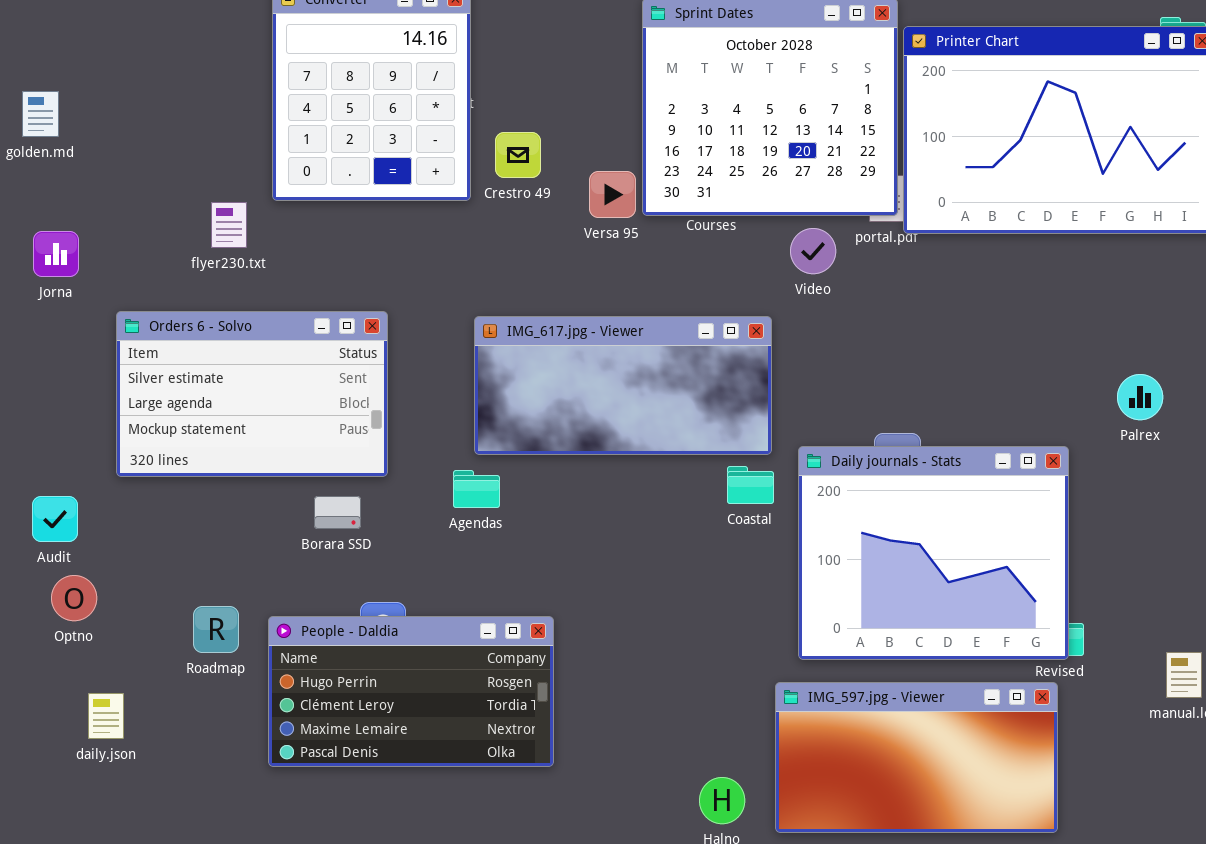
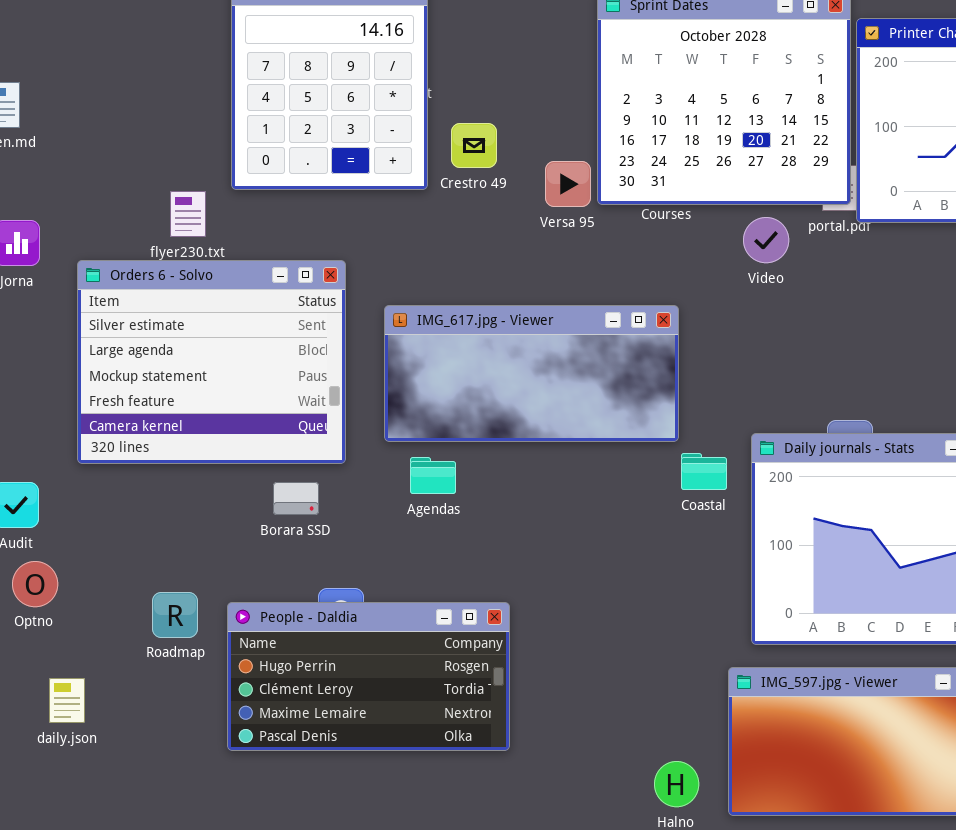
Orders 6 - Solvo: [116,311,388,477] -> [77,260,346,464], resized
IMG_617.jpg - Viewer: [474,316,772,455] -> [384,305,679,442], moved

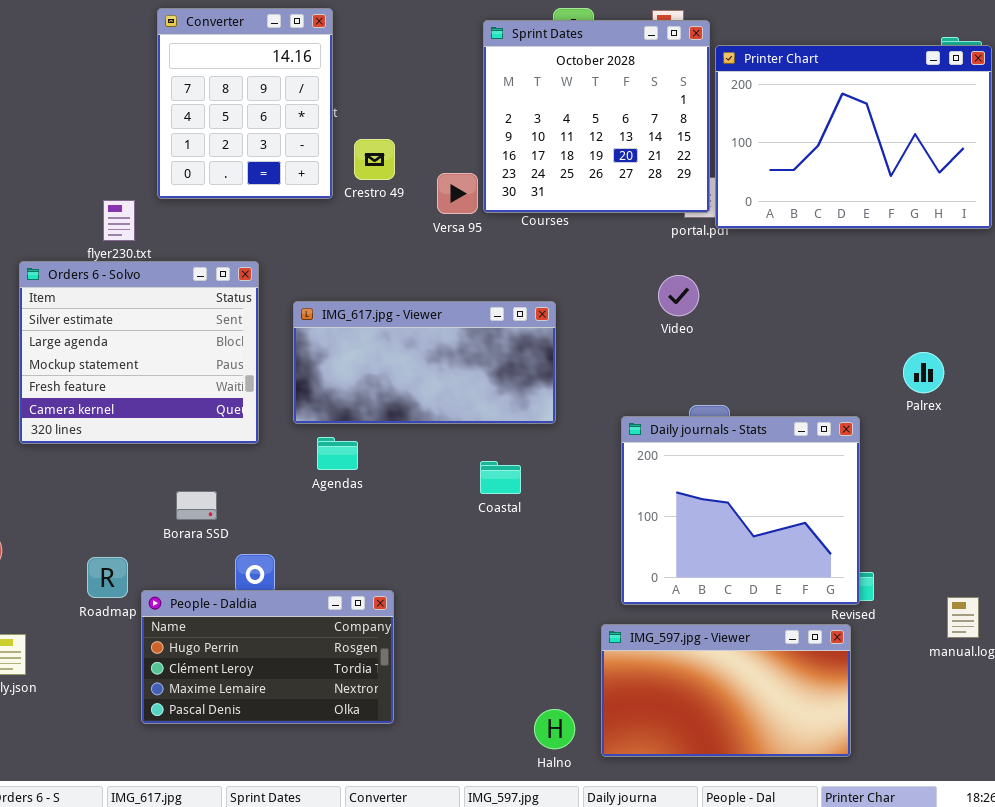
Video: [743,217,789,263] -> [658,275,699,316], moved
Coastal: [681,453,727,490] -> [480,461,521,494], moved
Borara SSD: [273,482,319,515] -> [176,491,217,520], moved
People - Daldia: [227,602,510,751] -> [141,590,394,724], moved

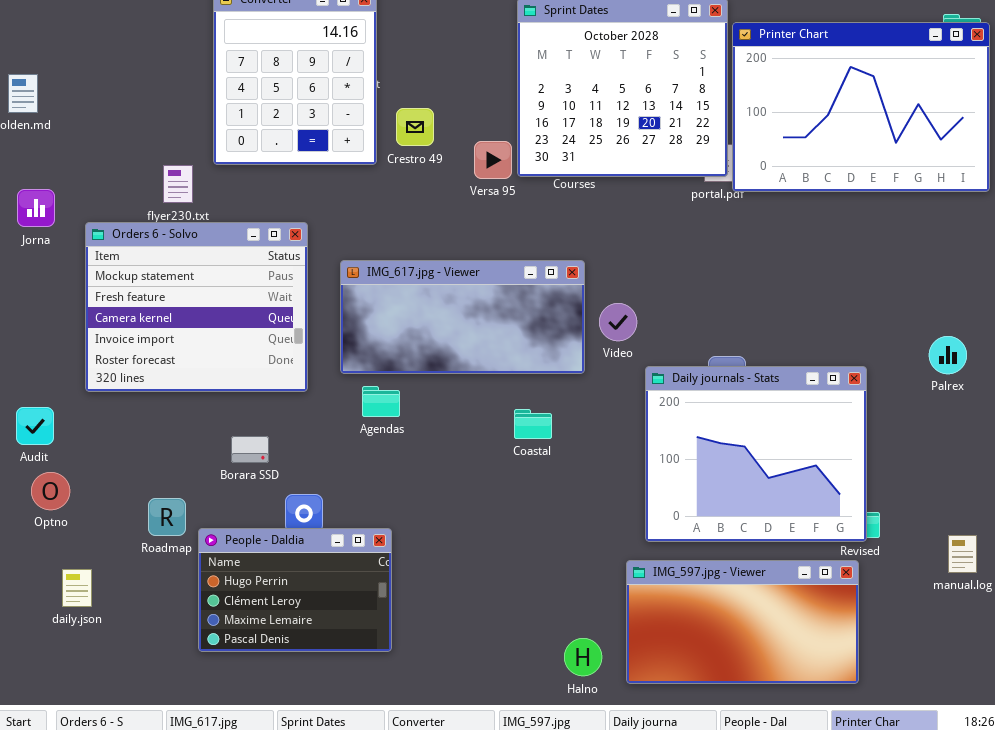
Orders 6 - Solvo: [19,261,259,444] -> [85,222,308,392], scrolled down 2 rows
Video: [658,275,699,316] -> [599,303,637,341], moved
Palrex: [903,352,944,393] -> [929,336,967,374], moved
People - Daldia: [141,590,394,724] -> [198,528,392,652], resized

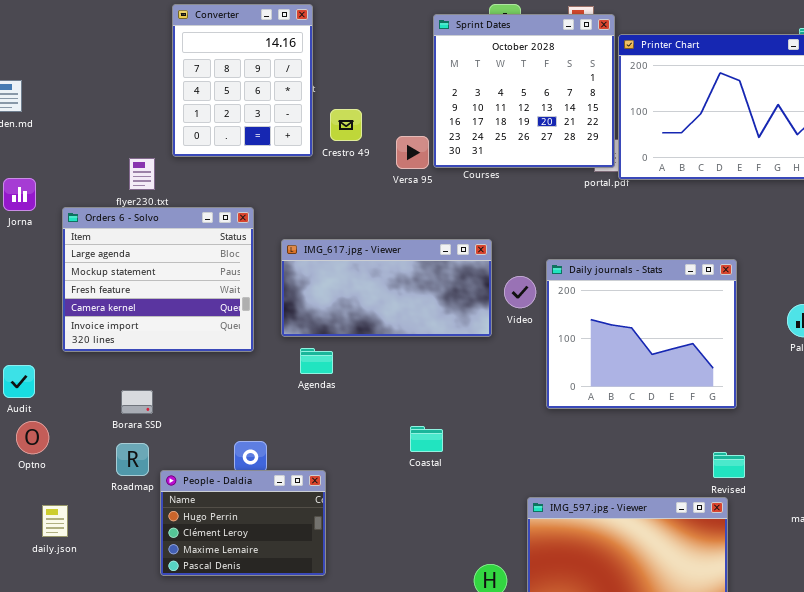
Orders 6 - Solvo: [85,222,308,392] -> [62,207,254,352], scrolled up 1 row
Daily journals - Stats: [645,366,867,542] -> [546,259,737,409], moved
Coastal: [514,409,552,439] -> [410,426,443,452], moved
Borara SSD: [231,436,269,463] -> [121,390,153,414], moved

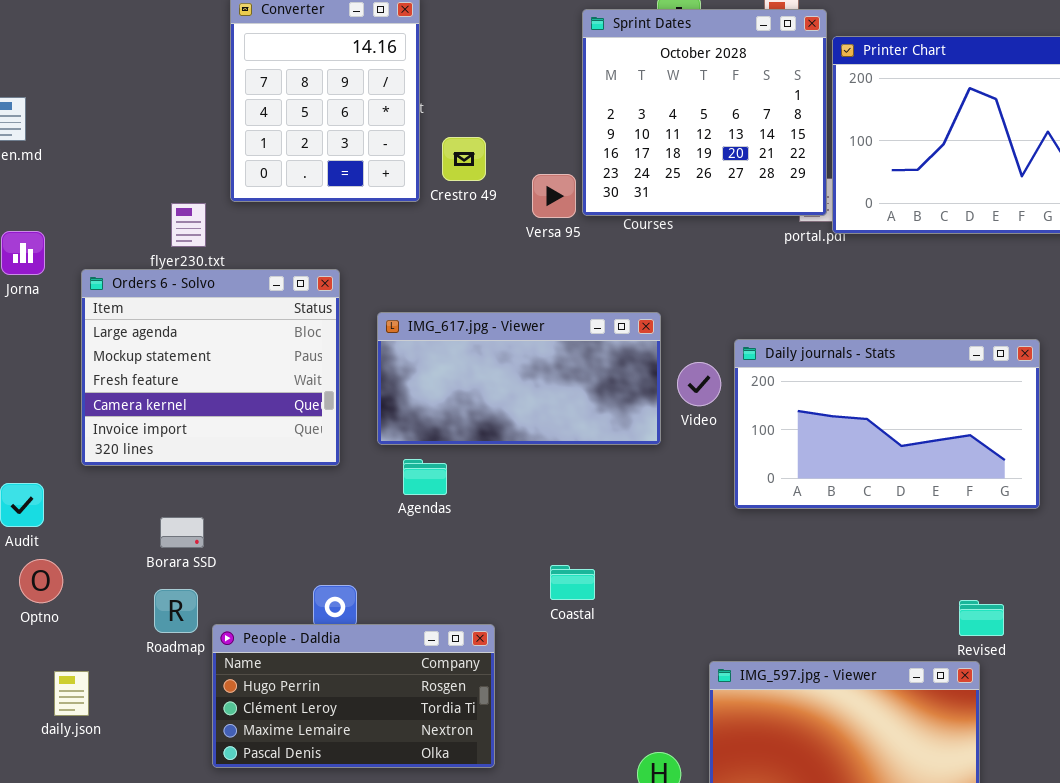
Daily journals - Stats: [546,259,737,409] -> [734,339,1040,509], resized
People - Daldia: [160,470,326,576] -> [212,624,495,768], resized

